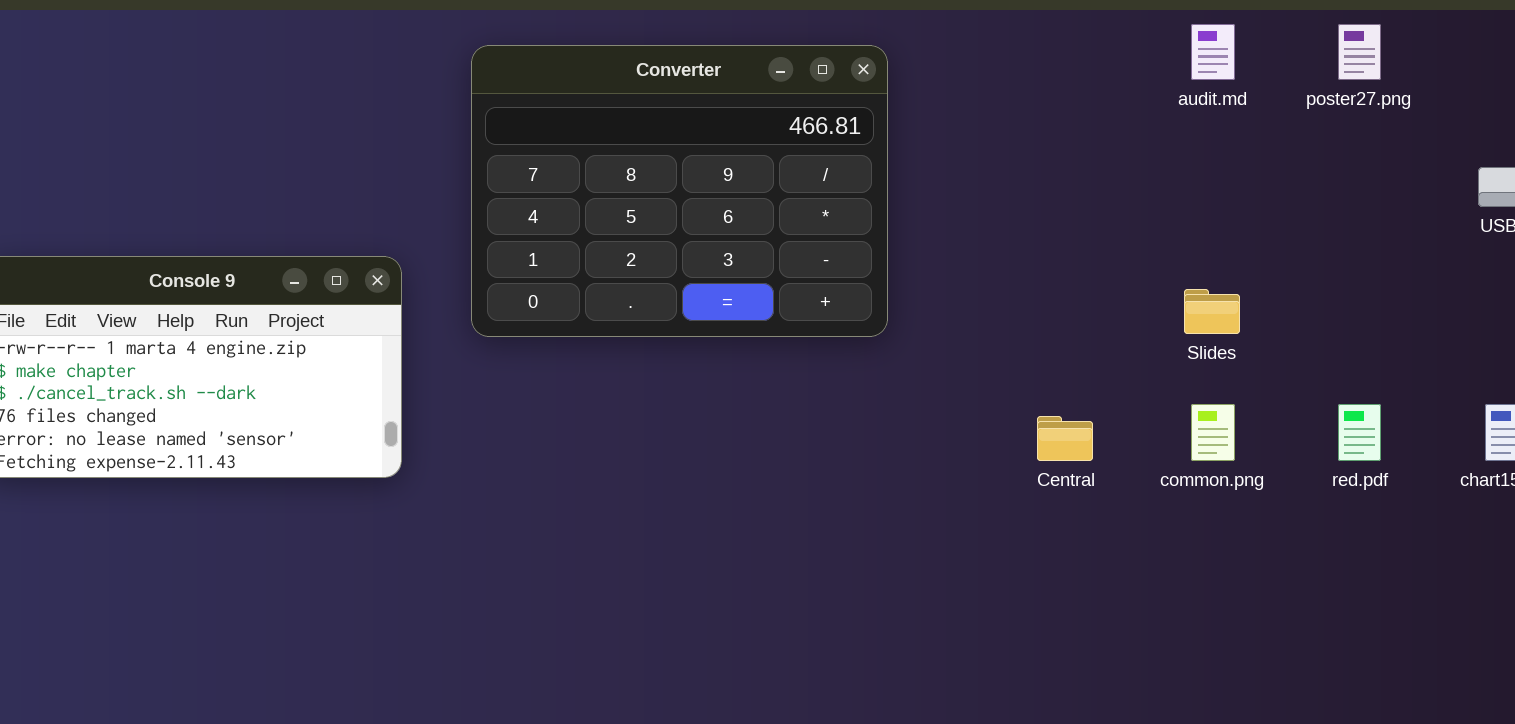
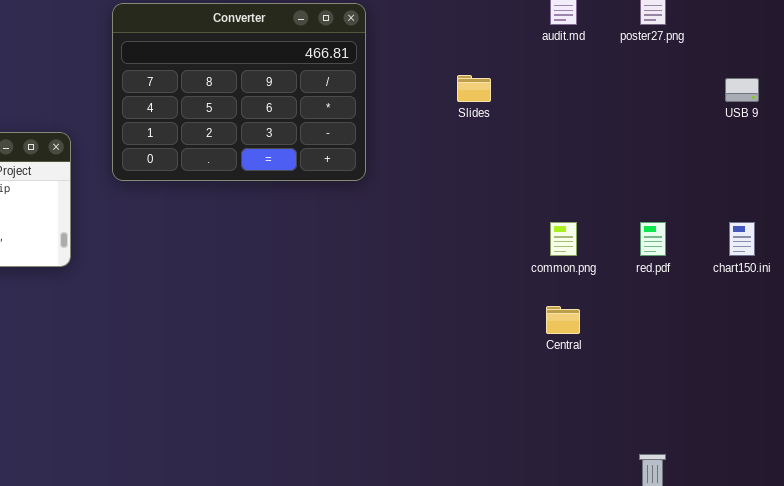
Slides: [1184,289,1240,334] -> [457,75,491,102], moved
Central: [1037,416,1093,461] -> [546,306,580,334], moved

